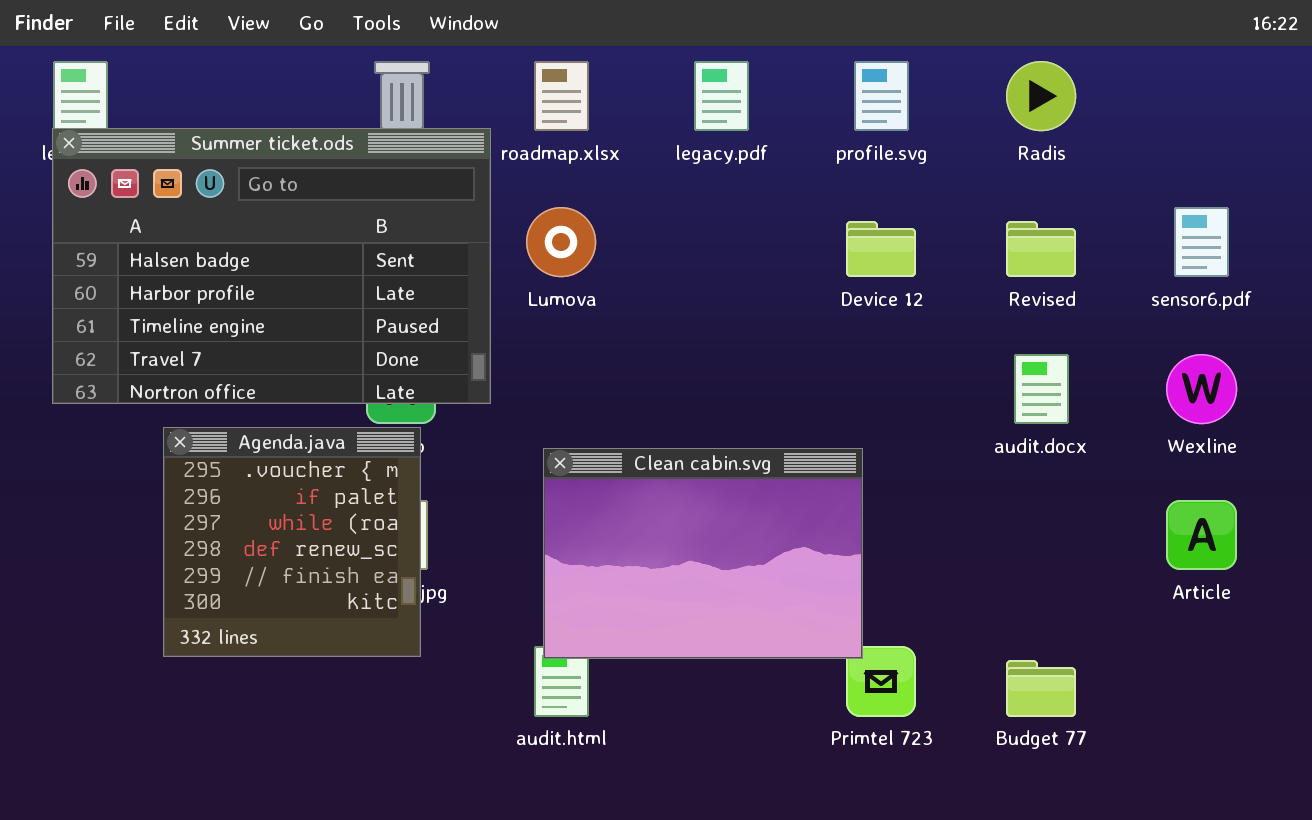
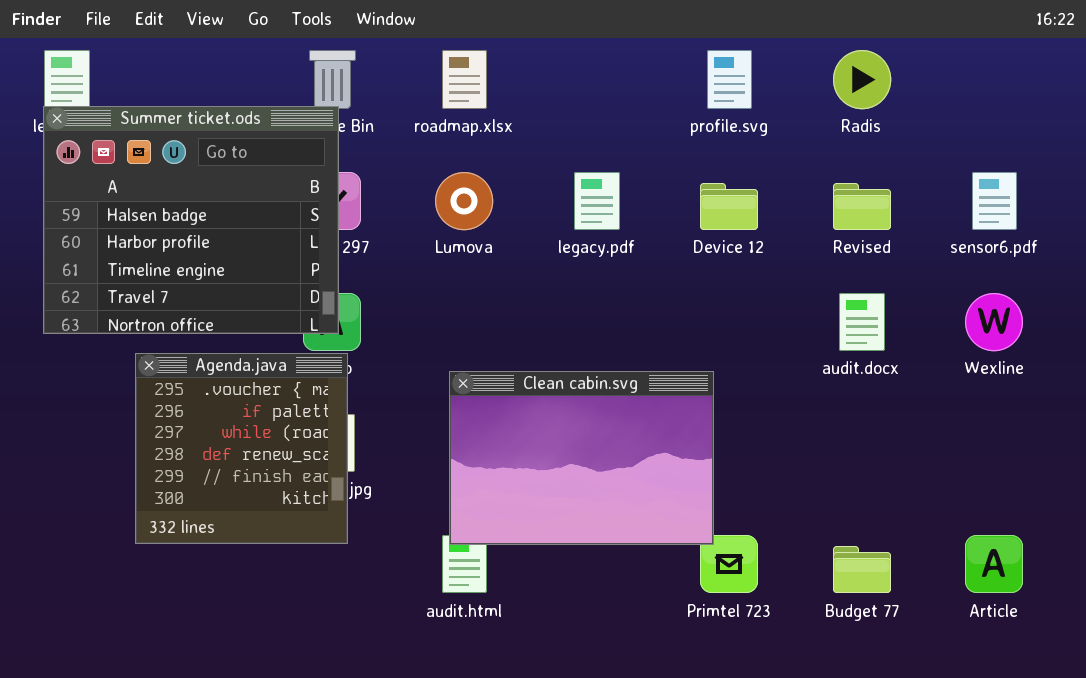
legacy.pdf: [694,61,749,131] -> [574,172,620,230], moved
Summer ticket.ods: [52,128,491,404] -> [43,106,339,334], resized
Article: [1166,500,1237,570] -> [965,535,1023,593], moved

